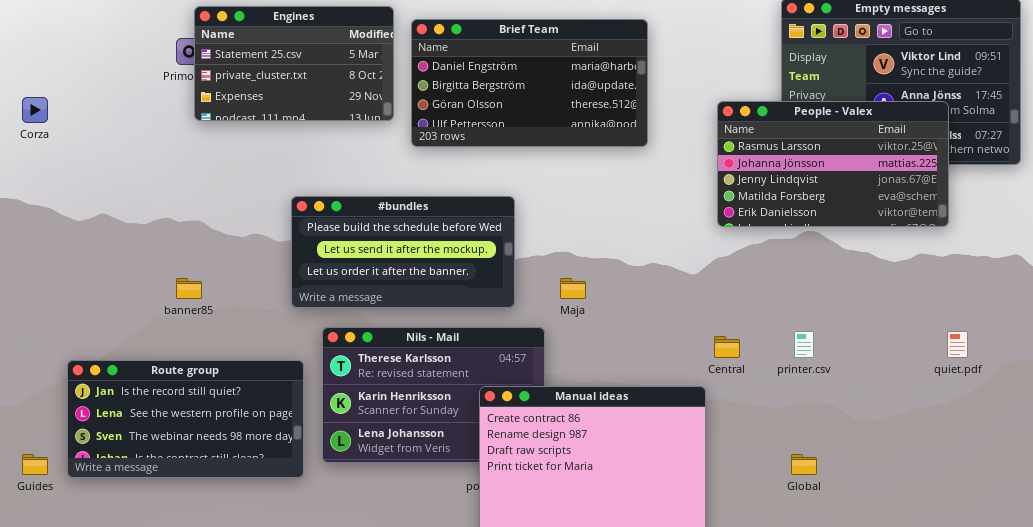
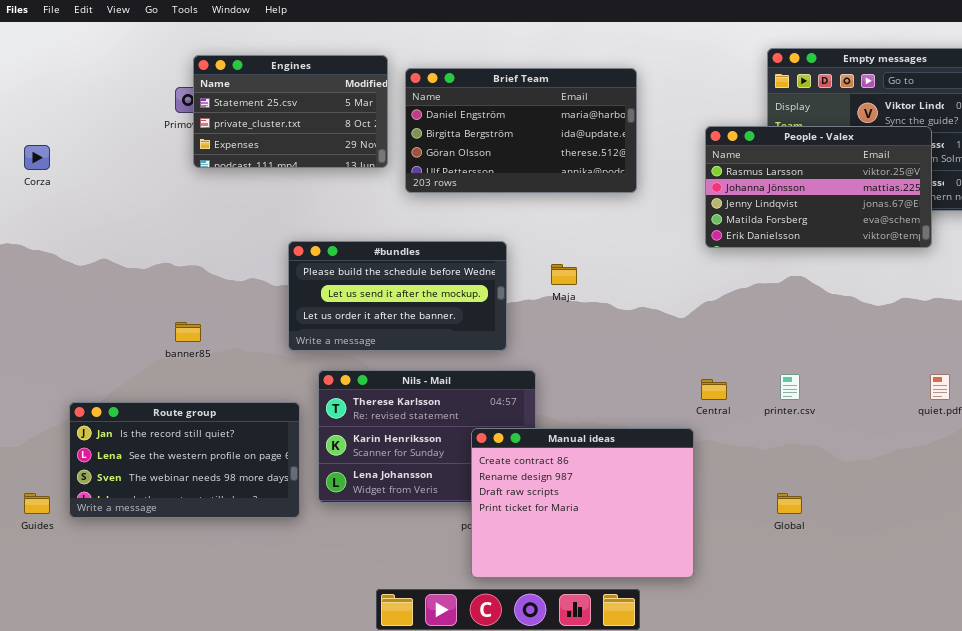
People - Valex: [717,101,949,227] -> [705,126,932,248], moved
Maja: [560,278,586,299] -> [551,264,577,285], moved

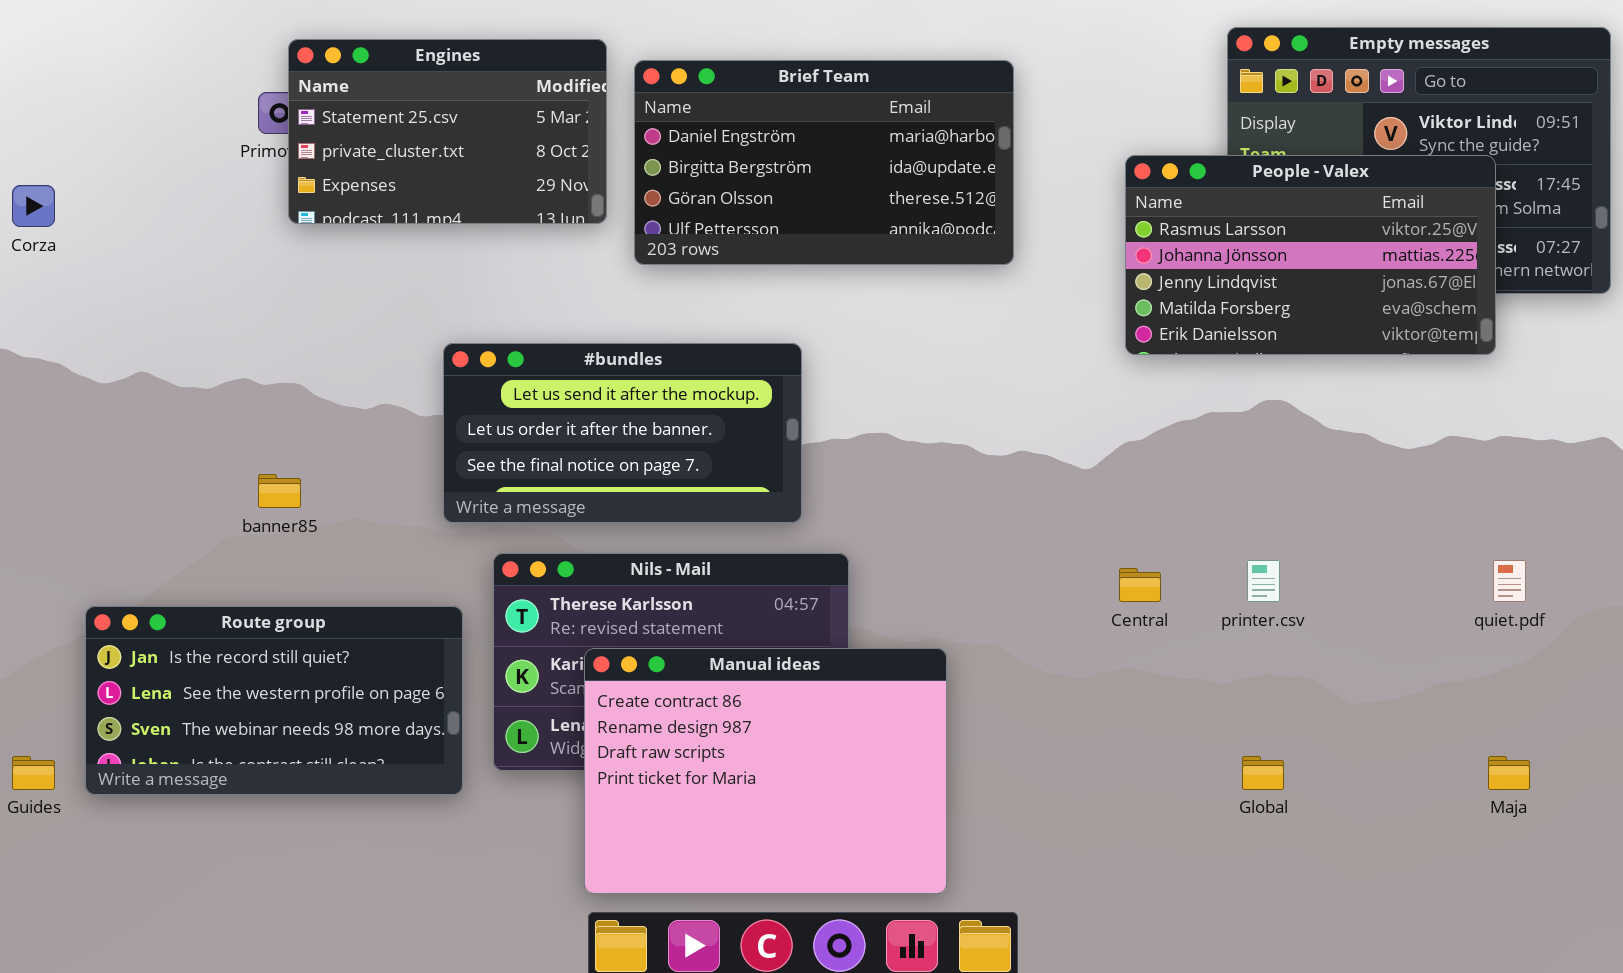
#bundles: [288,241,507,351] -> [443,343,802,523], scrolled down 1 row
Maja: [551,264,577,285] -> [1488,756,1530,790], moved
Manual ideas: [471,428,694,578] -> [584,648,947,894], moved

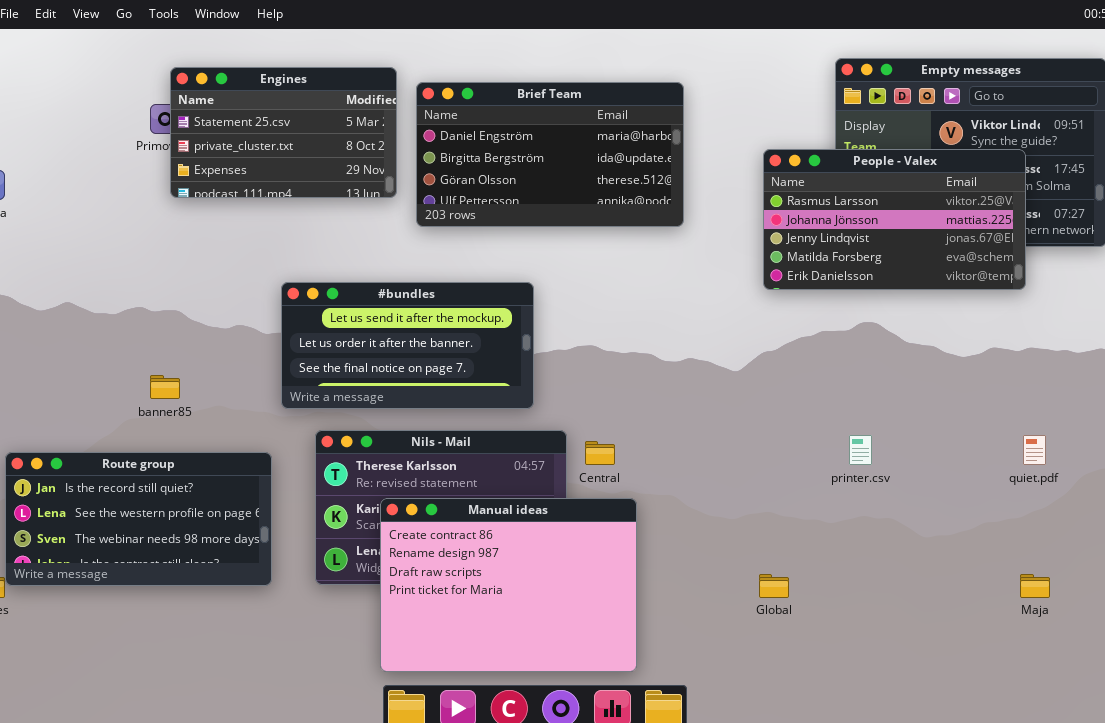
Central: [1119,568,1161,602] -> [585,441,615,465], moved
Route group: [85,606,463,795] -> [5,452,272,586], moved
Global: [1242,756,1284,790] -> [759,574,789,598], moved

